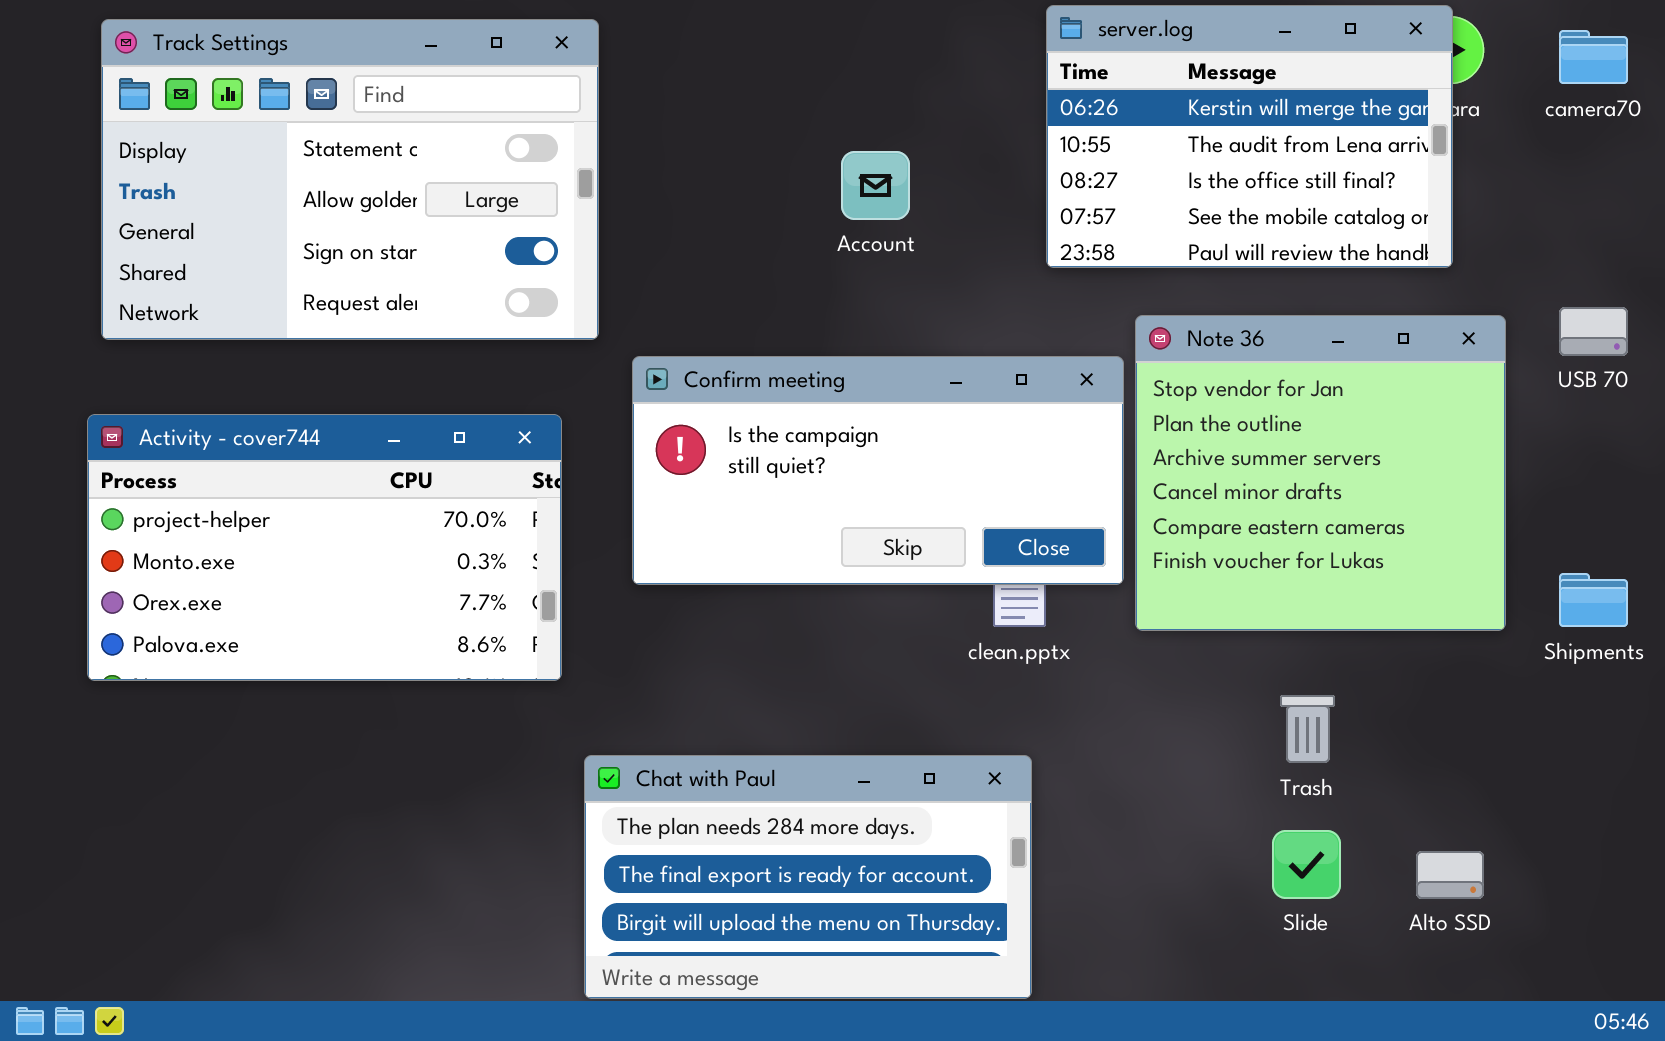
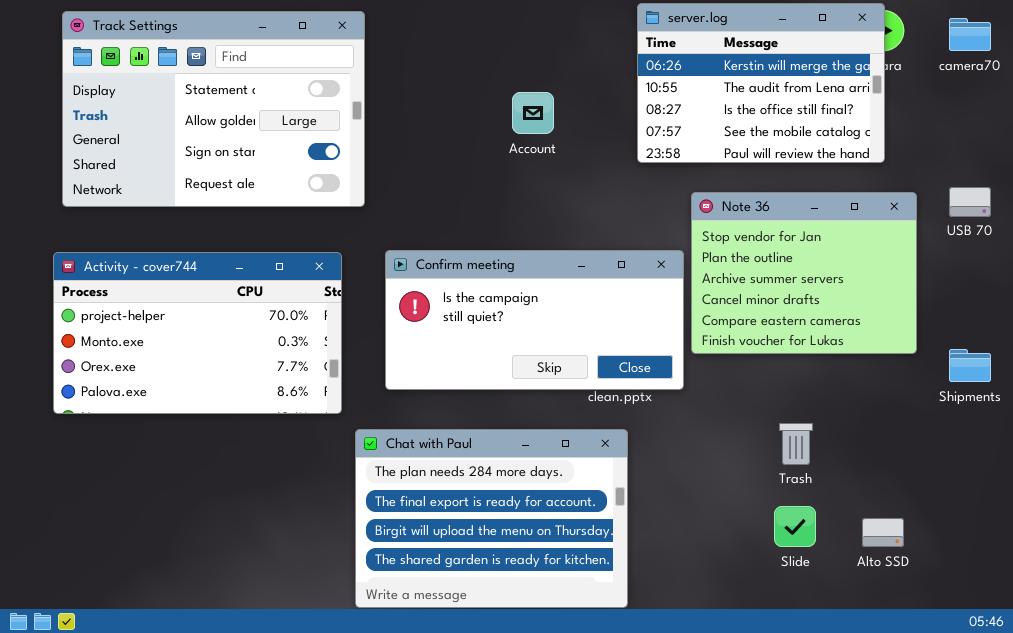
Note 36: [1135,315,1506,631] -> [691,192,917,354], resized
Confirm meeting: [632,356,1124,585] -> [385,250,684,390], moved
Chat with Paul: [584,755,1032,999] -> [355,429,628,608], resized

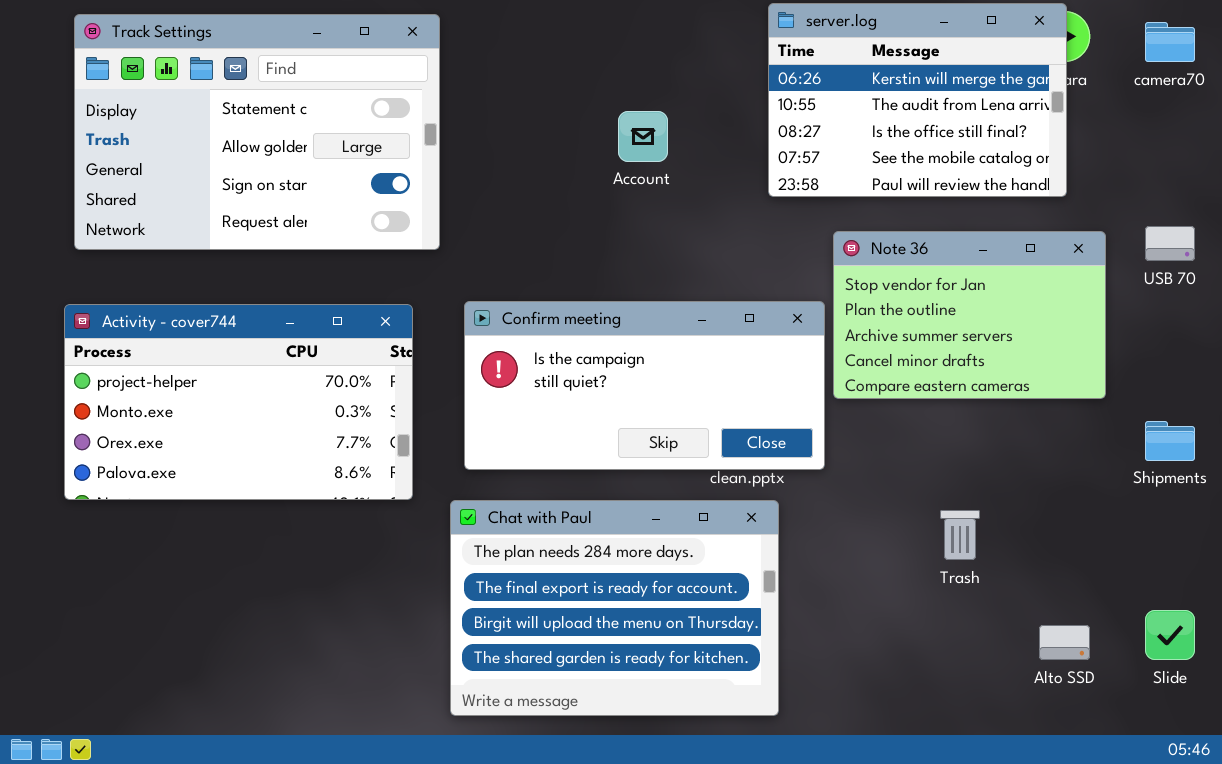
Note 36: [691,192,917,354] -> [833,231,1106,399], resized
Chat with Paul: [355,429,628,608] -> [450,500,779,716], moved
Slide: [774,506,816,547] -> [1145,610,1195,660], moved

